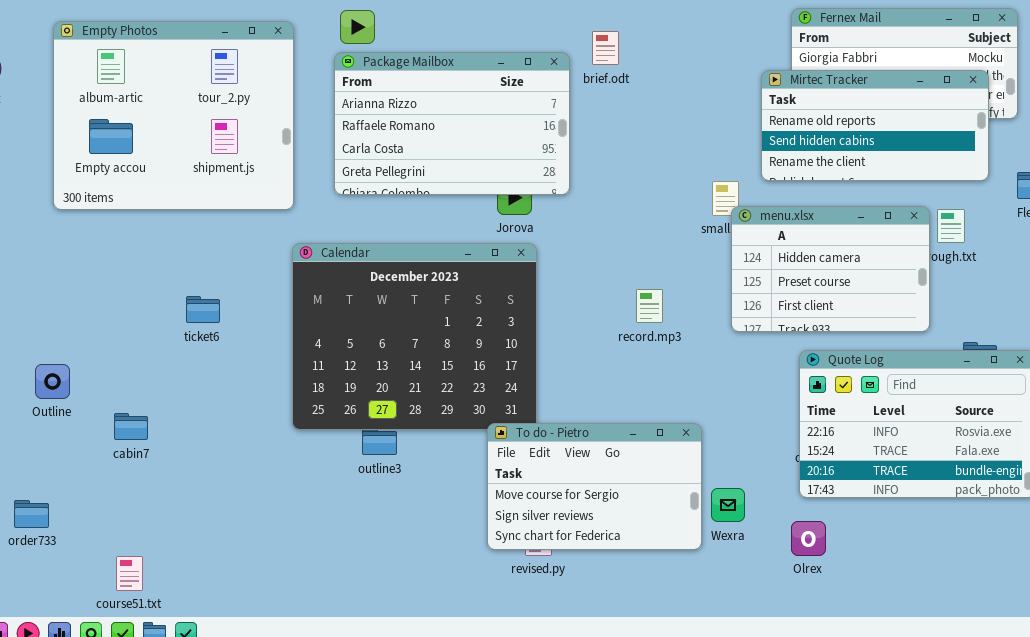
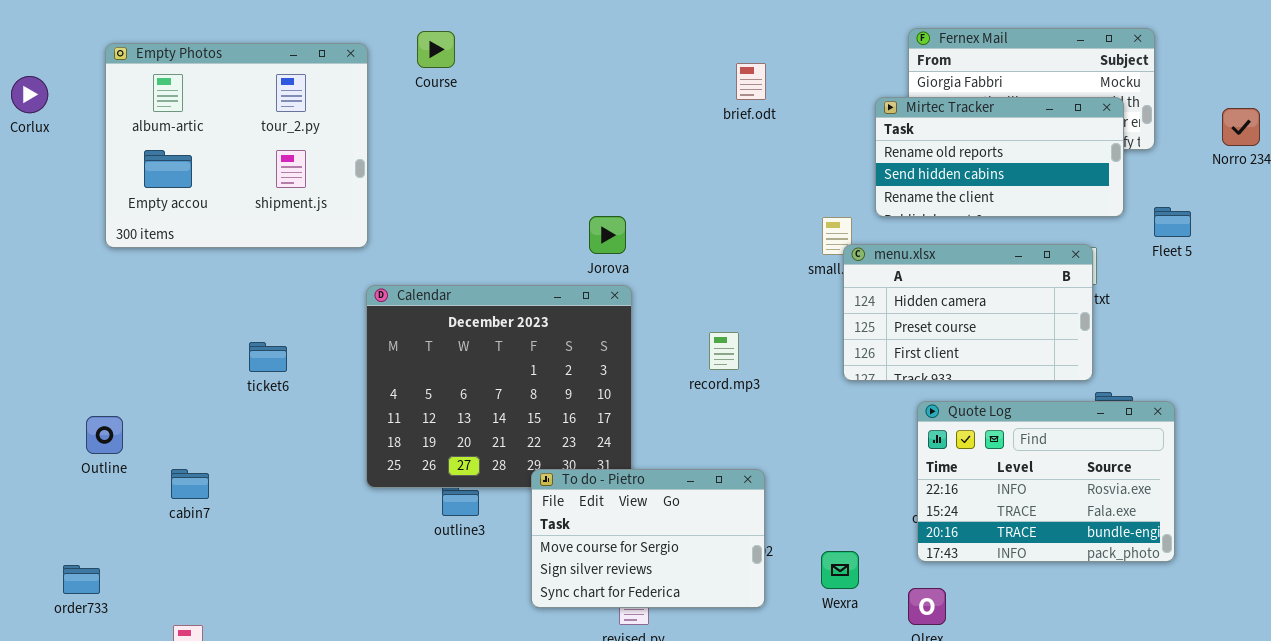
brief.odt: [592,31,619,65] -> [736,63,766,100], moved
Package Mailbox: [334,52,570,195] -> none, closed
menu.xlsx: [731,206,930,332] -> [843,244,1093,381], resized
record.mp3: [636,289,663,323] -> [709,332,739,370], moved
To do - Pietro: [487,423,702,550] -> [531,469,765,608], moved

